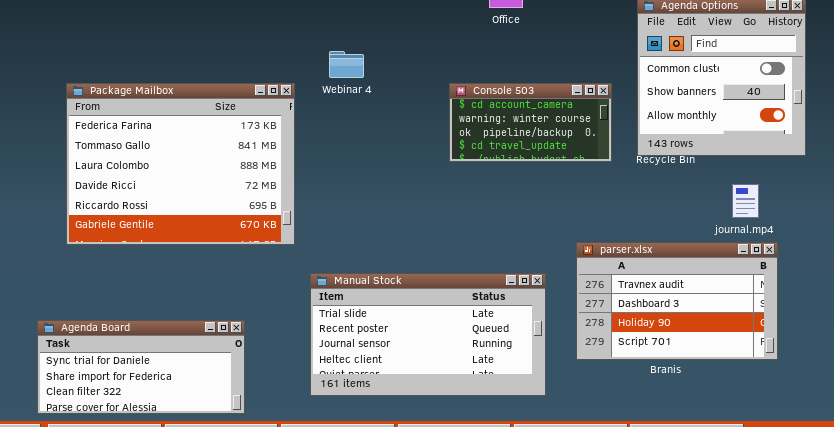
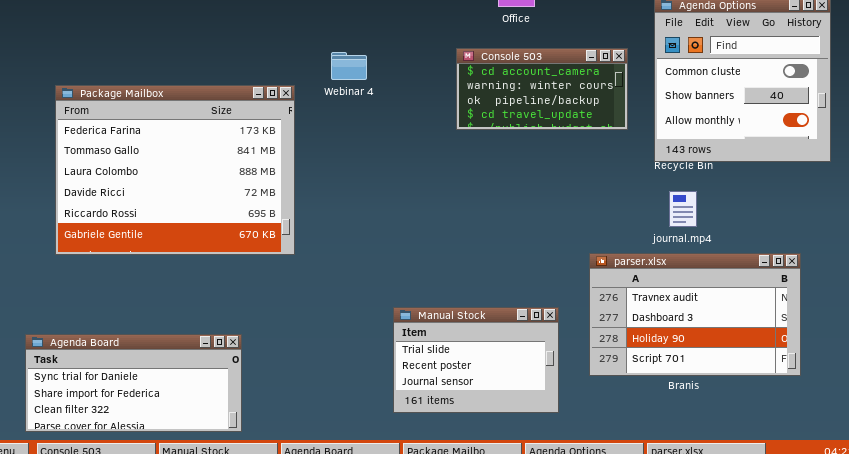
Console 503: [449,83,612,162] -> [456,48,628,130], moved
journal.mp4: [732,184,759,218] -> [669,191,697,227], moved
Manual Stock: [310,273,546,396] -> [393,307,559,413], resized

